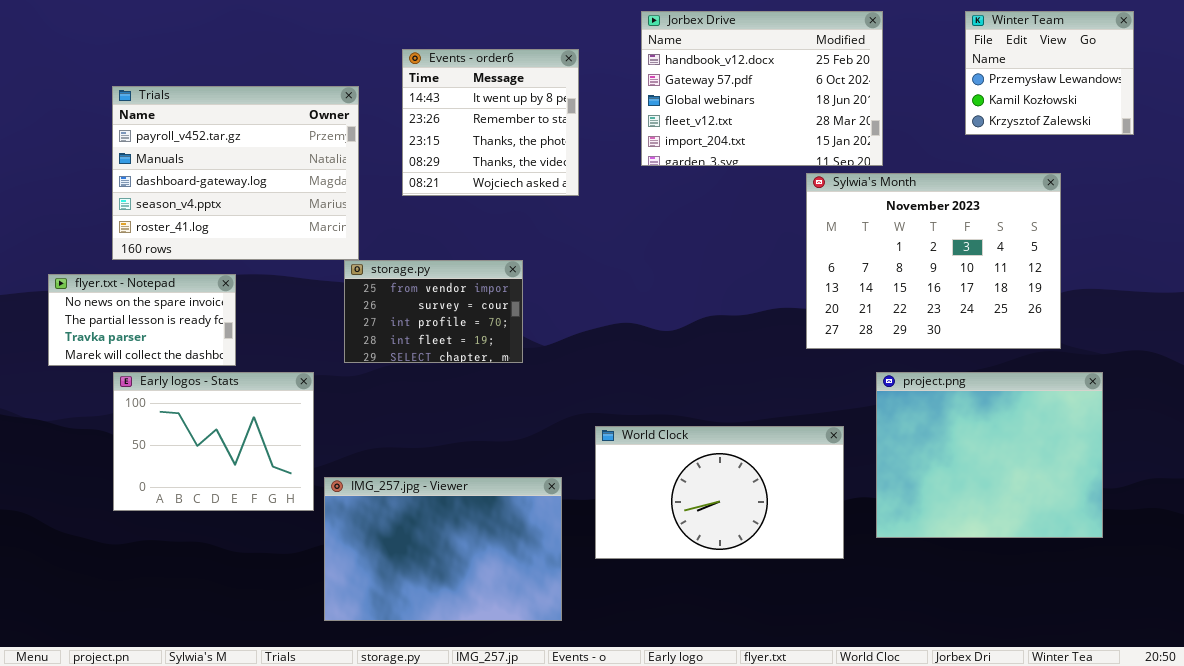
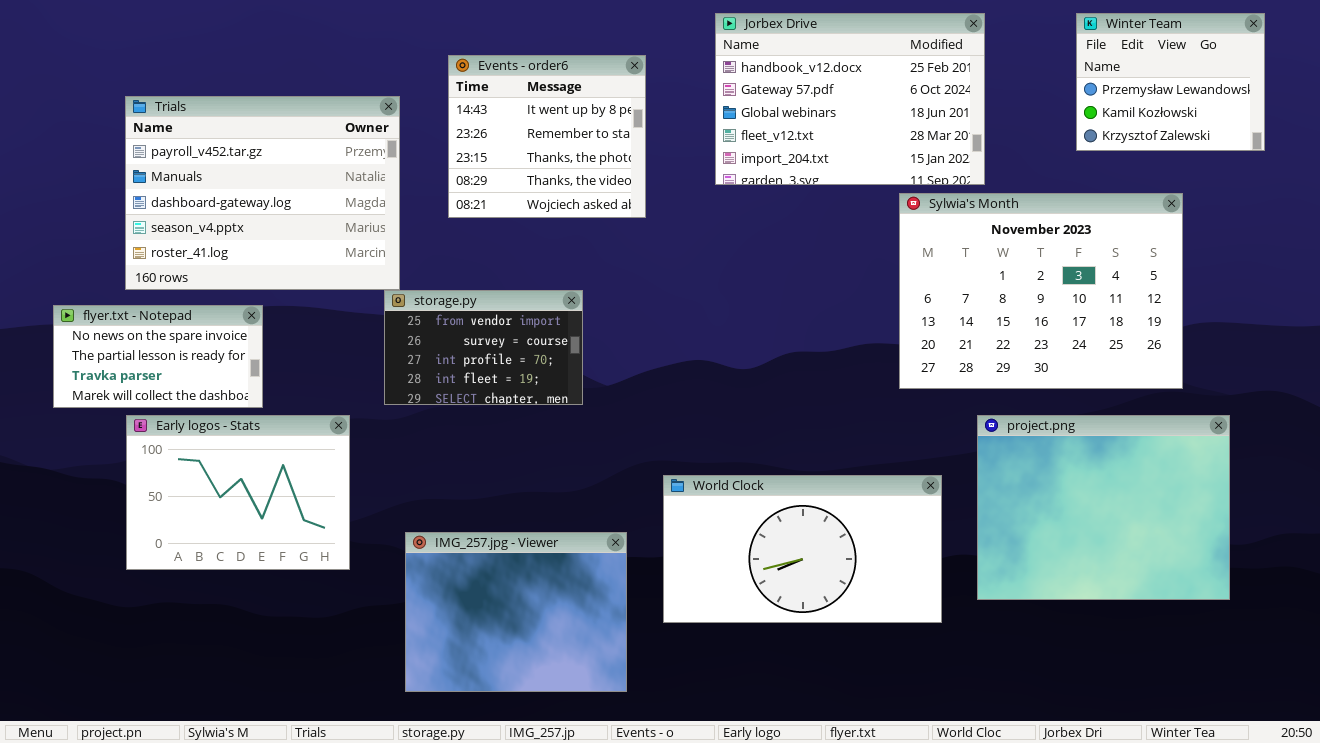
IMG_257.jpg - Viewer: [324,477,562,621] -> [405,532,627,692], resized

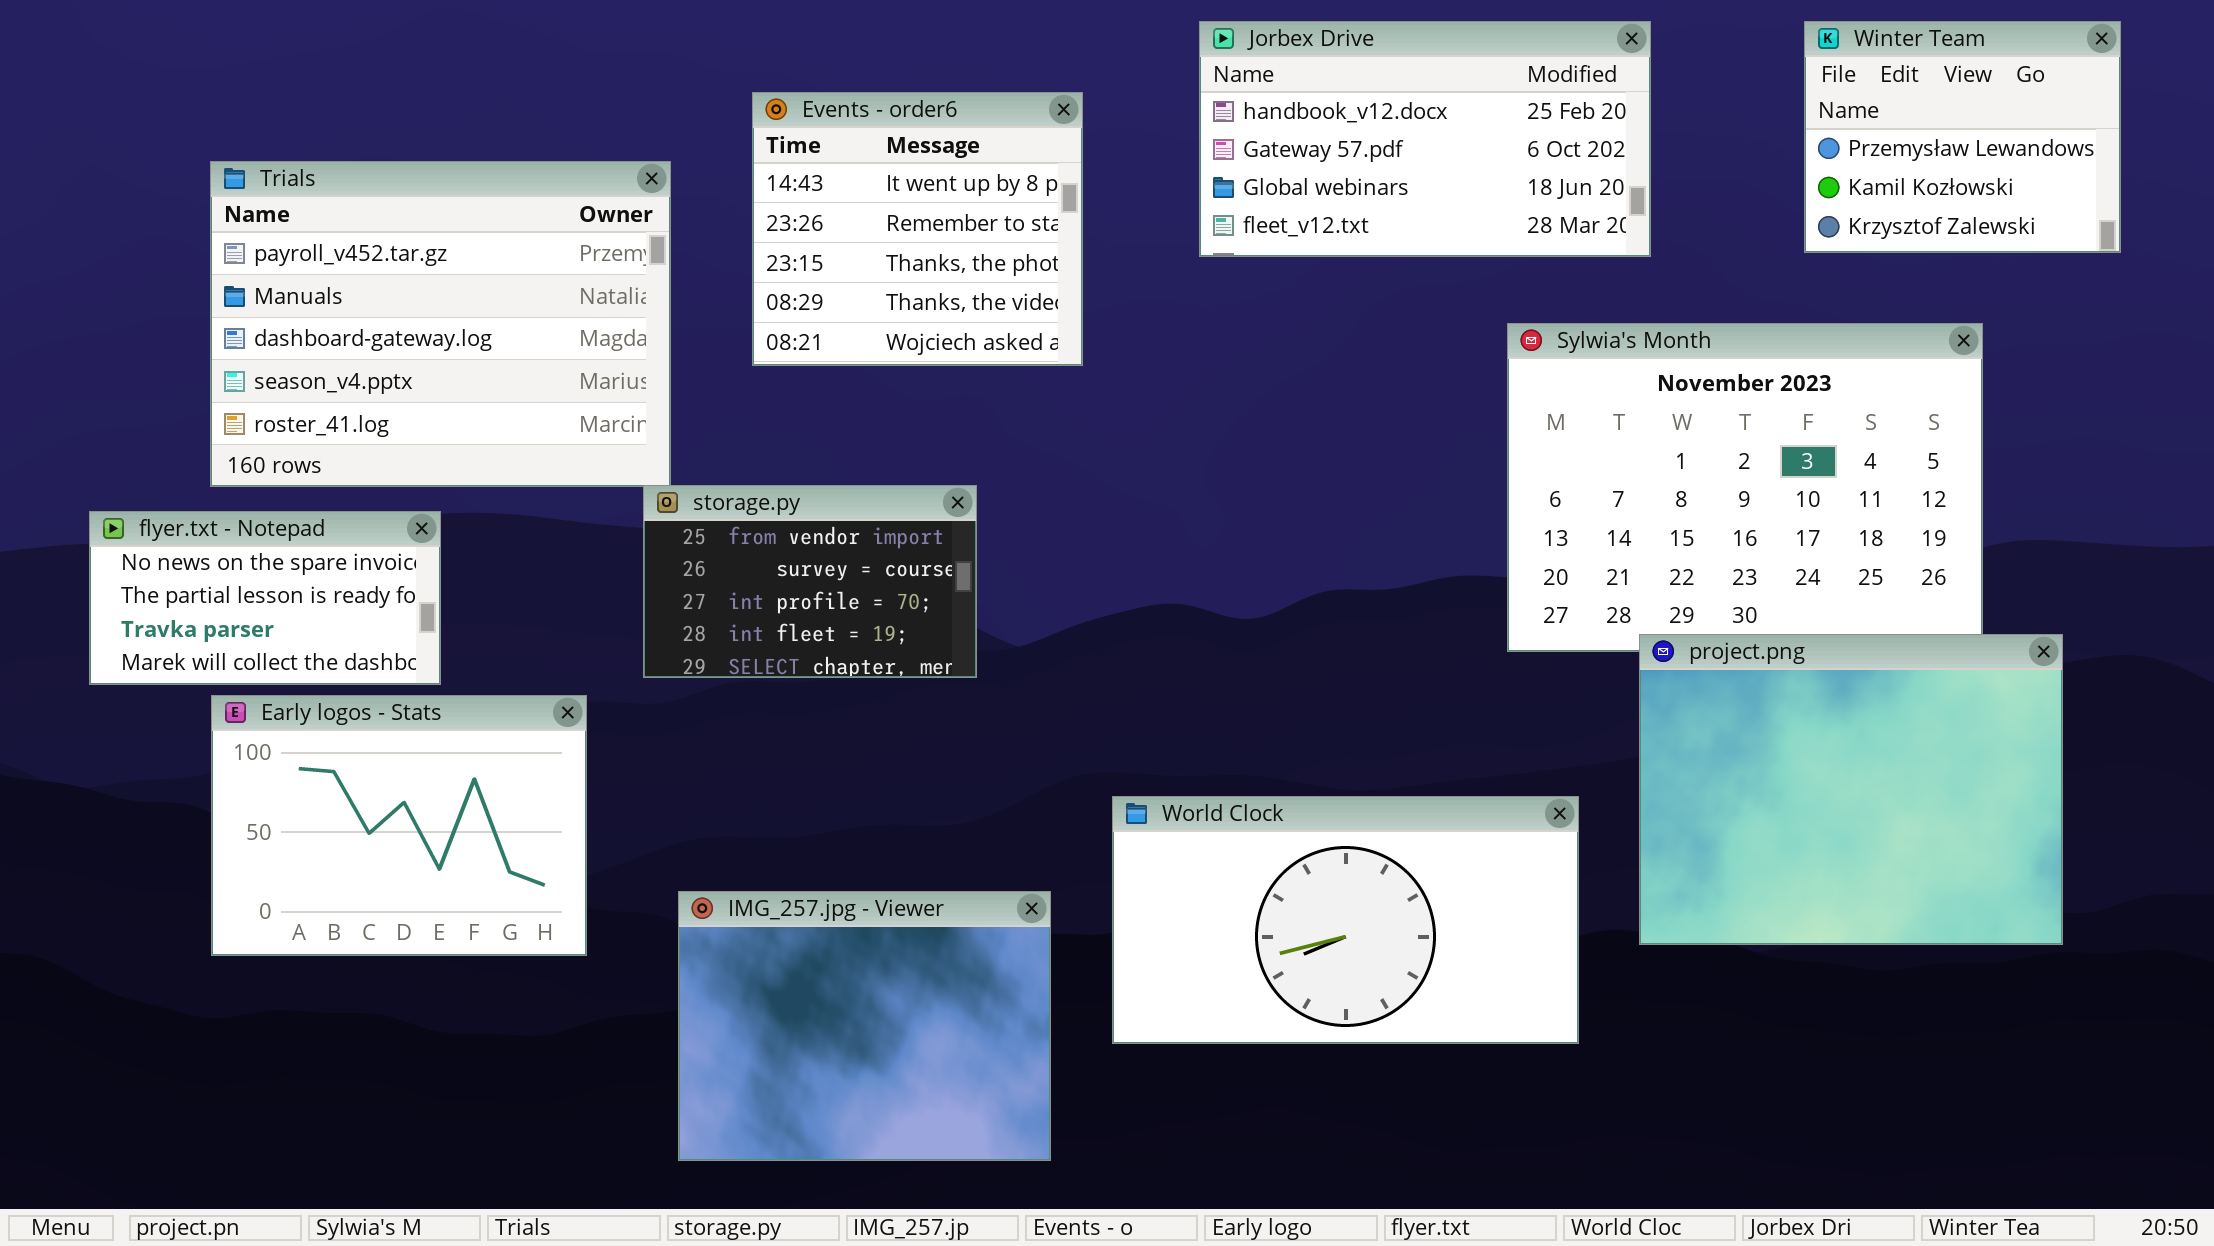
Jorbex Drive: [715,13,985,185] -> [1199,21,1651,257], resized
project.png: [977,415,1230,600] -> [1639,634,2063,945], moved

